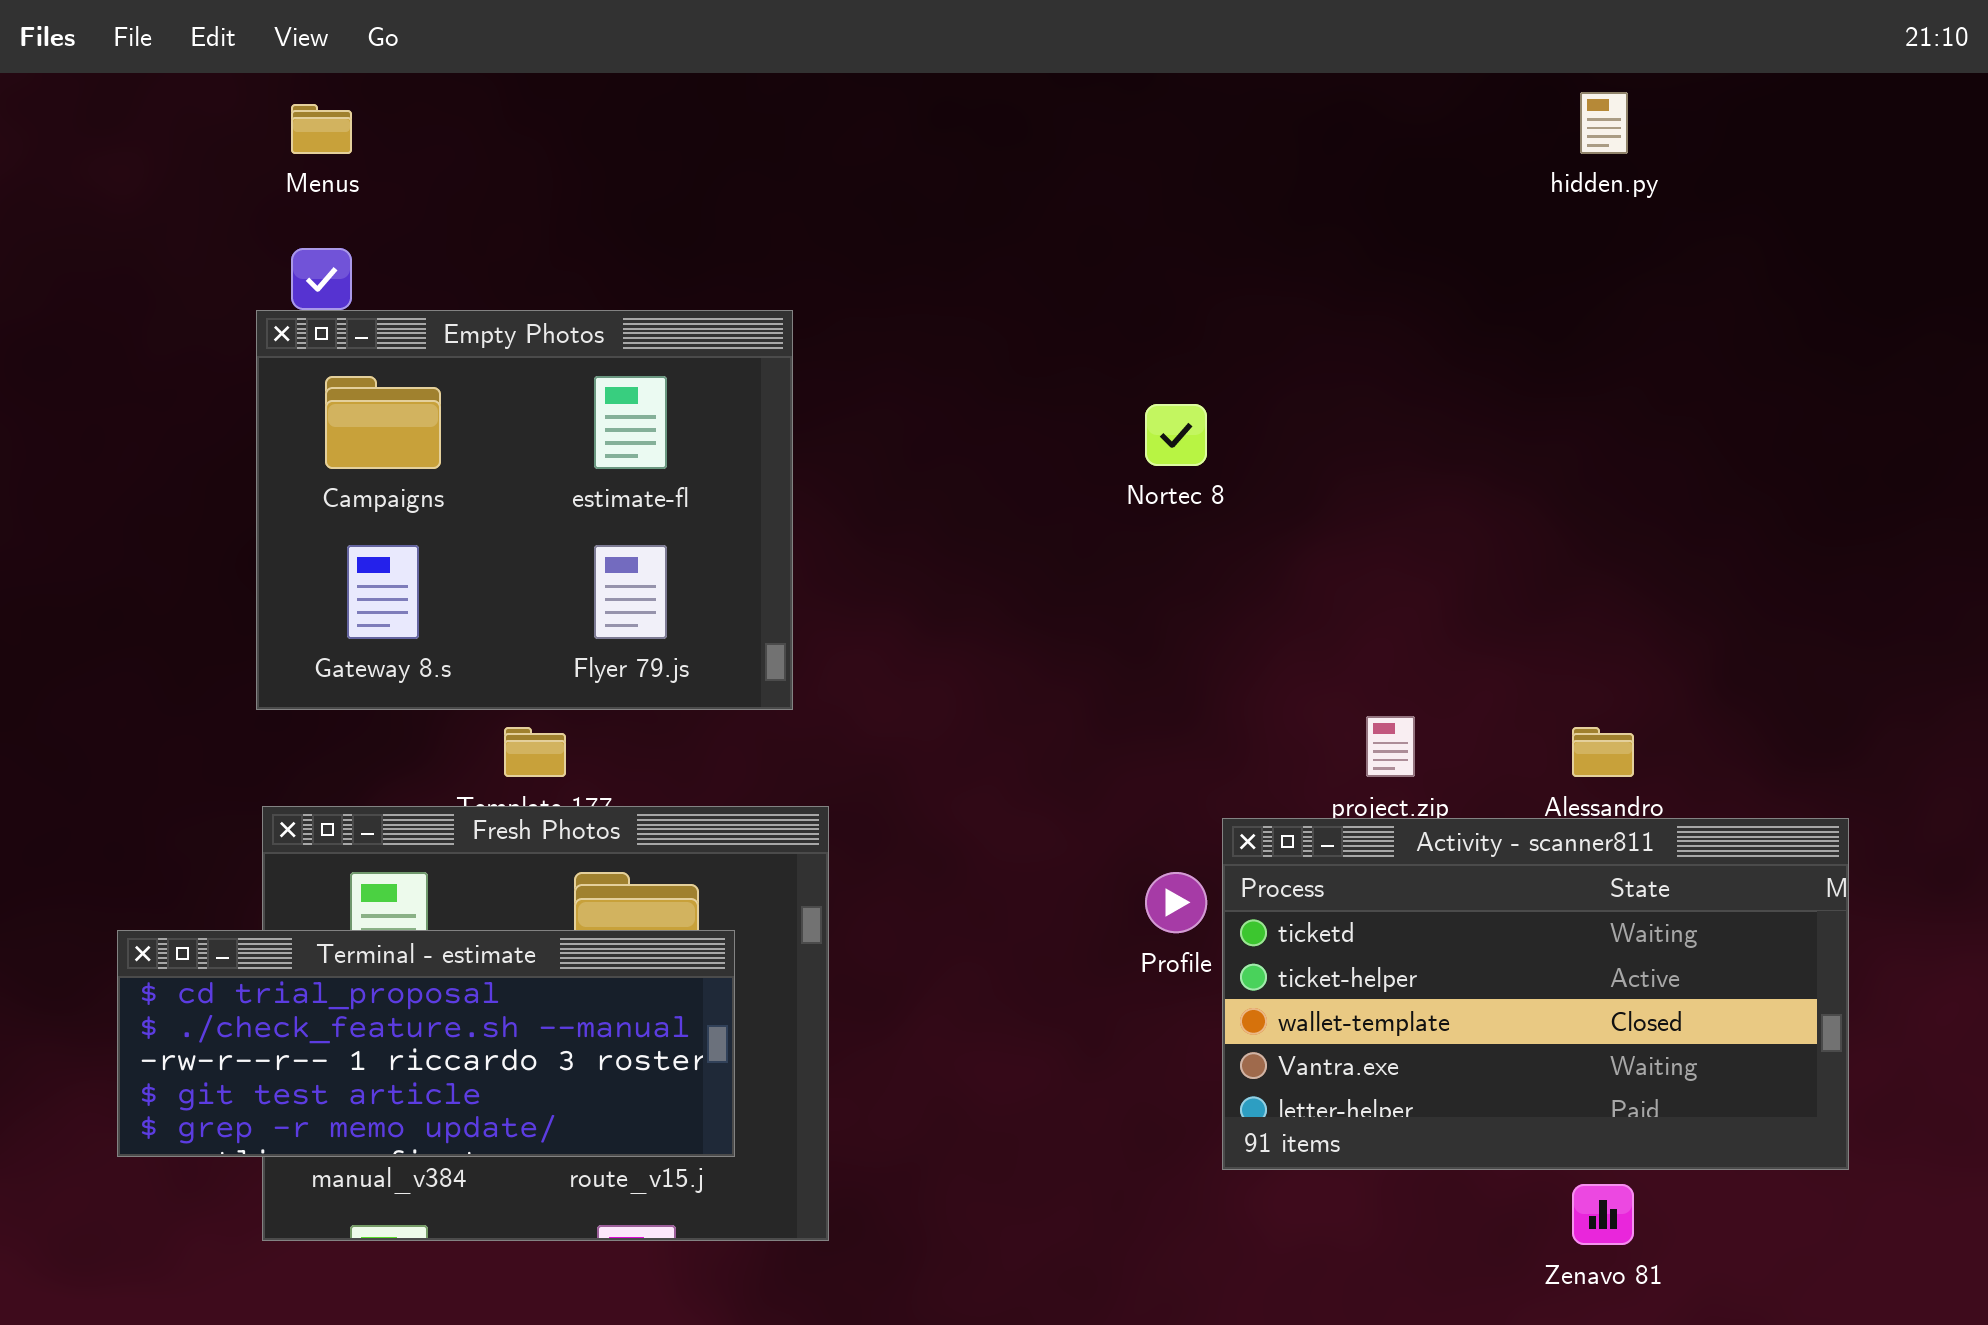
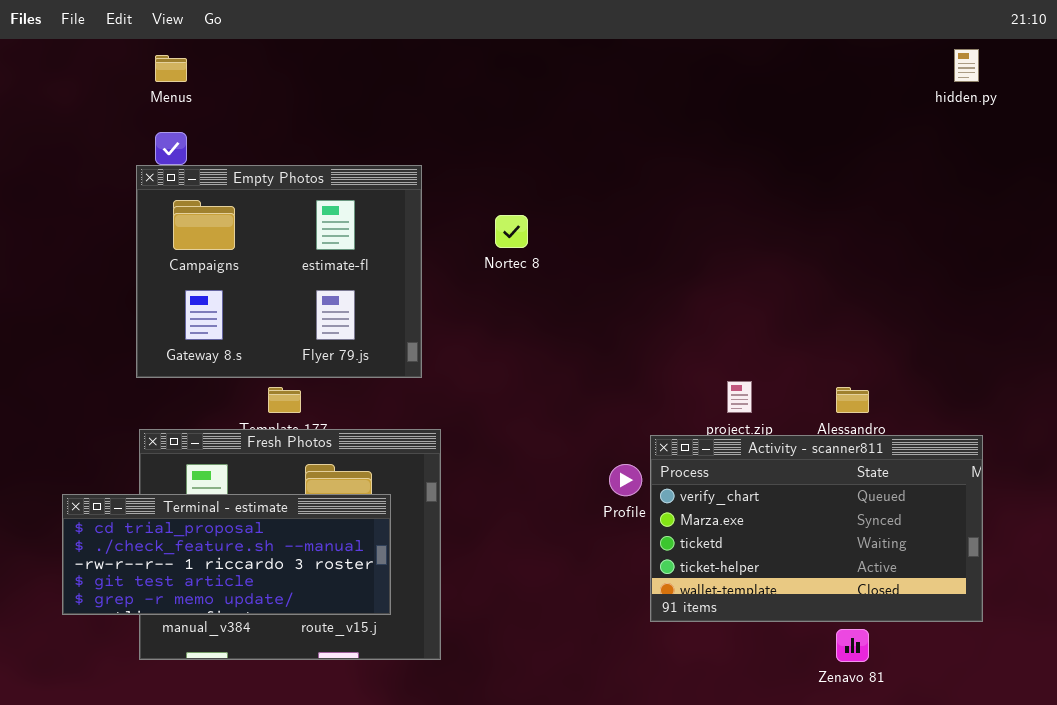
hidden.py: [1580,92,1628,154] -> [954,49,979,82], moved
Nortec 8: [1145,404,1207,466] -> [495,215,528,248], moved
Activity - scanner811: [1222,818,1849,1170] -> [650,435,983,622], scrolled up 2 rows

